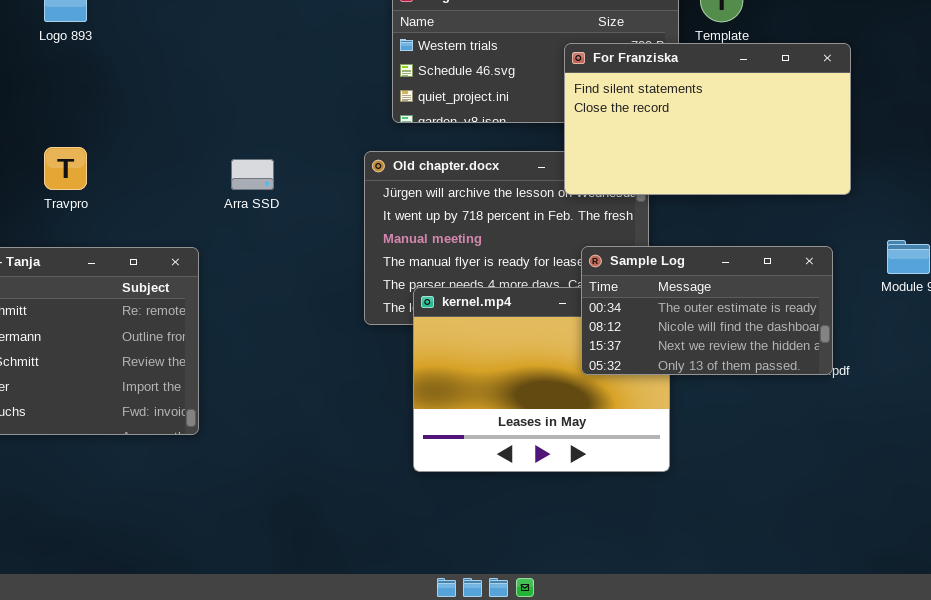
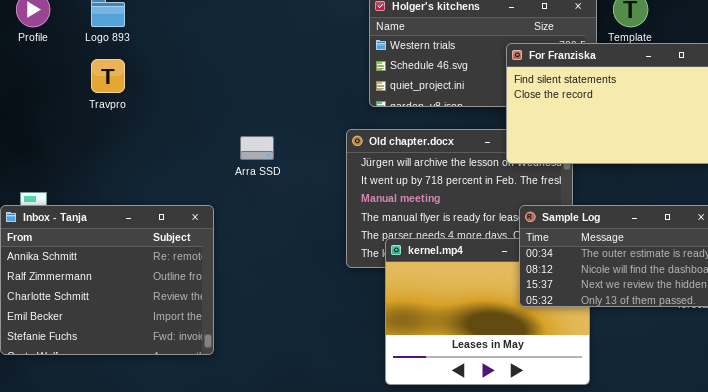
Travpro: [44,147,87,190] -> [91,59,125,93], moved

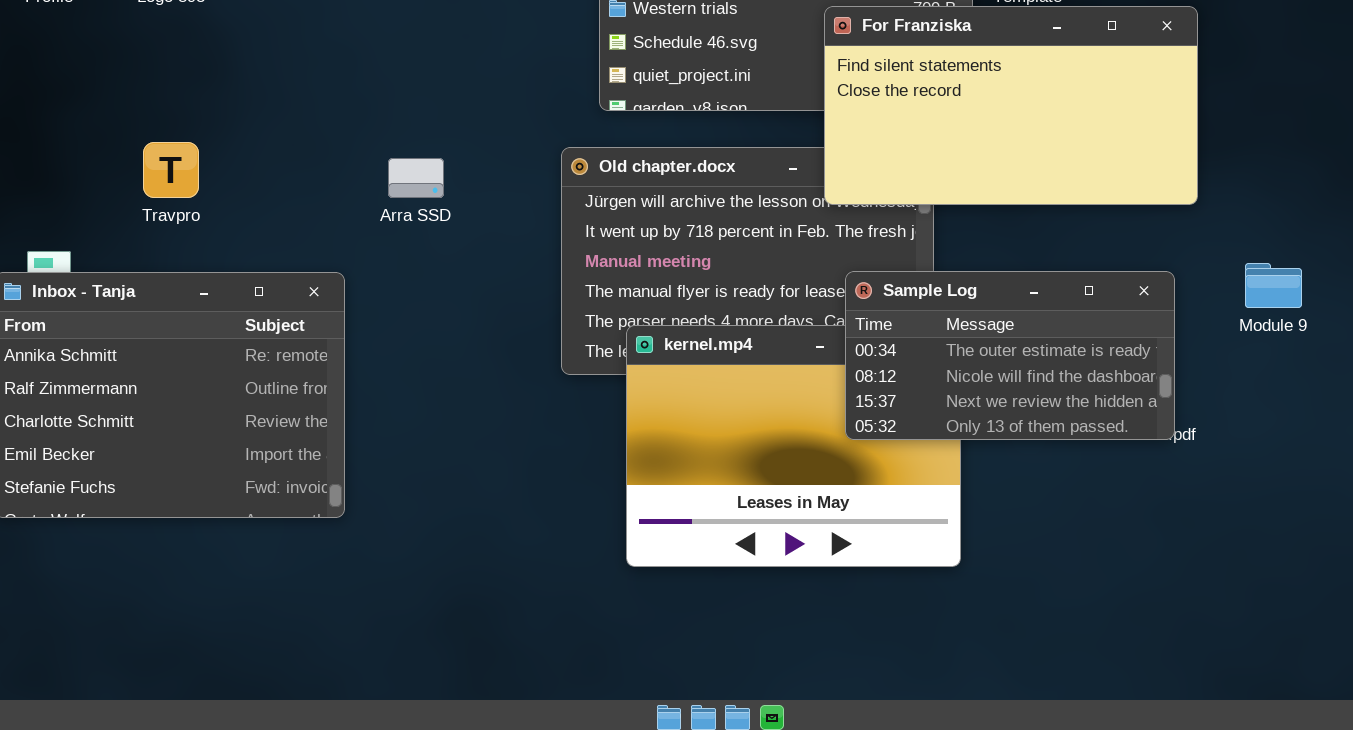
Travpro: [91,59,125,93] -> [143,142,199,198], moved

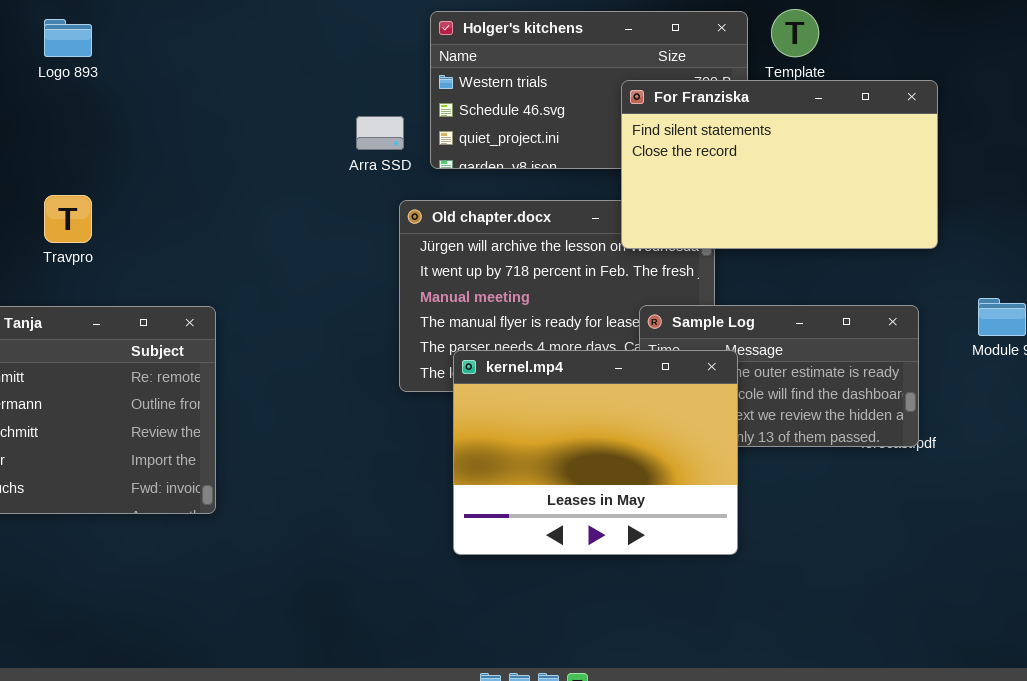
Arra SSD: [388,158,444,198] -> [356,116,404,150], moved
kernel.mp4: [626,325,961,567] -> [453,350,738,555], raised

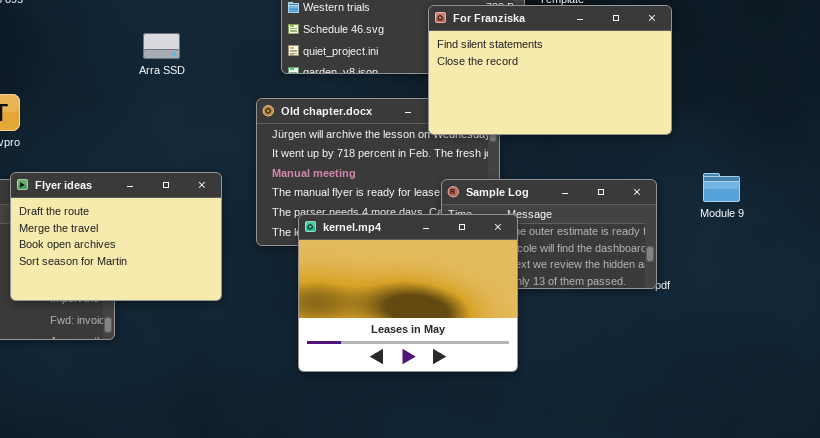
Arra SSD: [356,116,404,150] -> [143,33,180,59], moved
Flyer ideas: none -> [10,172,222,301], opened

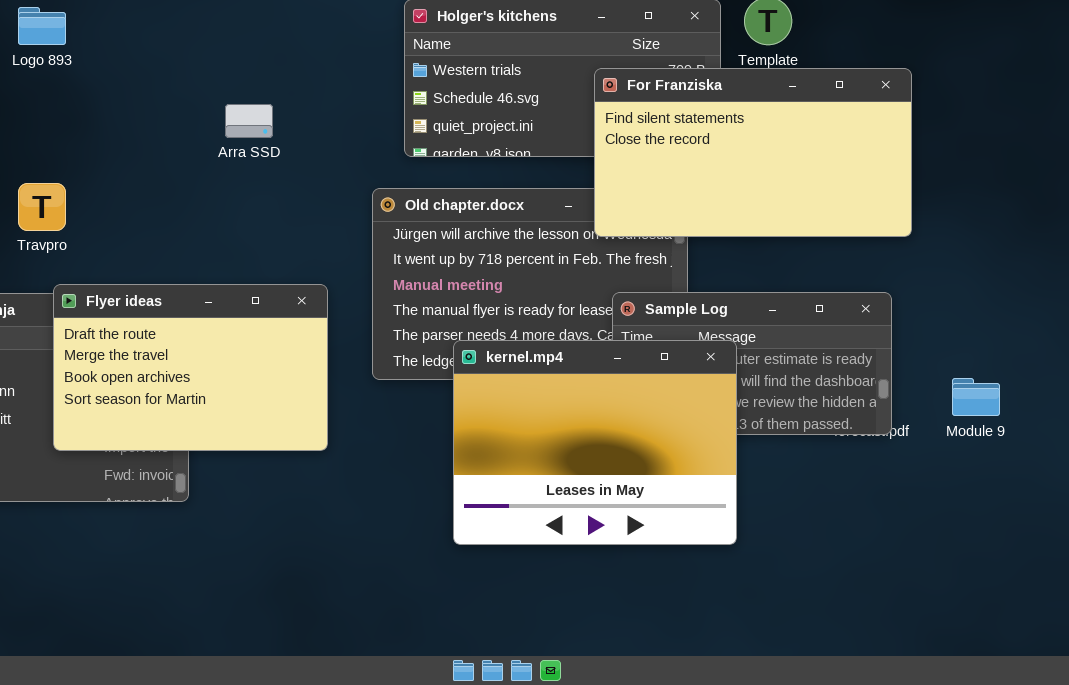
Module 9: [703,173,740,202] -> [952,378,1000,416], moved
kernel.mp4: [298,214,518,372] -> [453,340,737,545], moved

